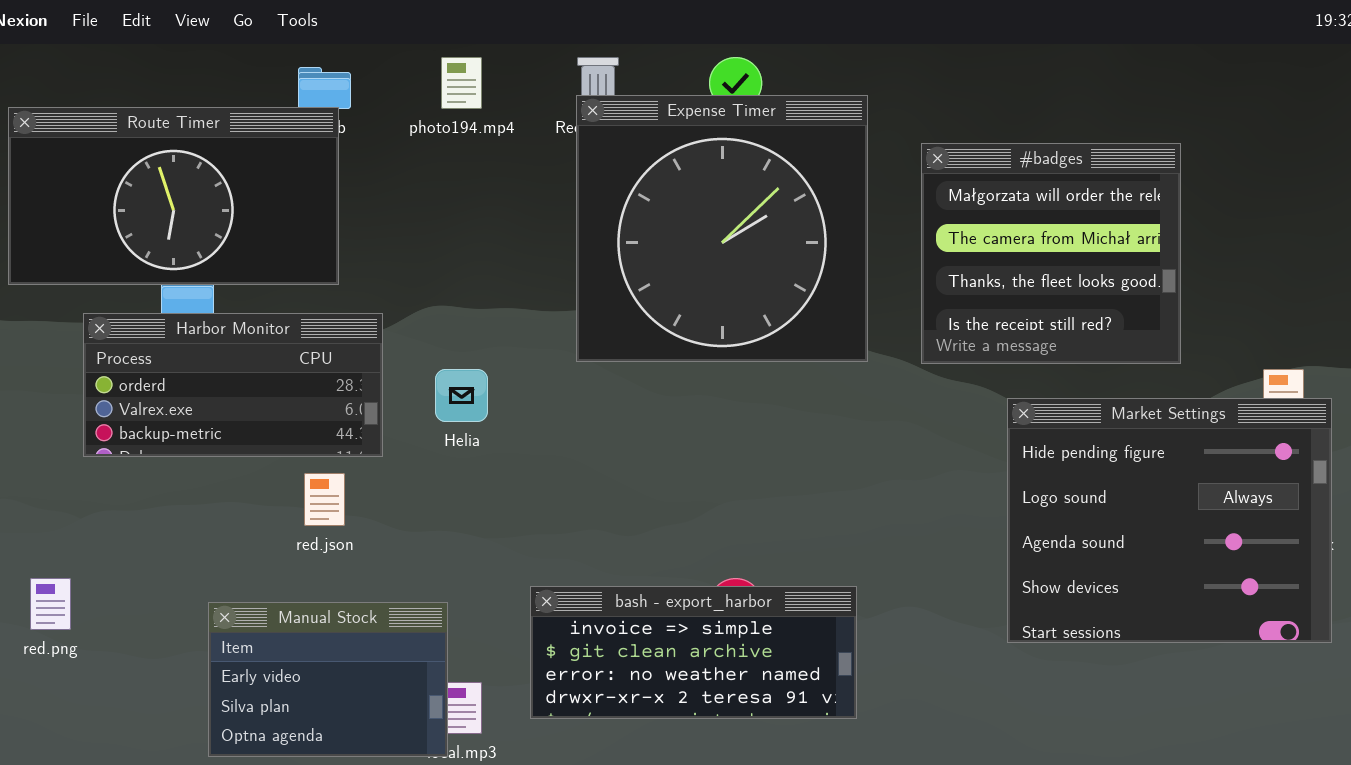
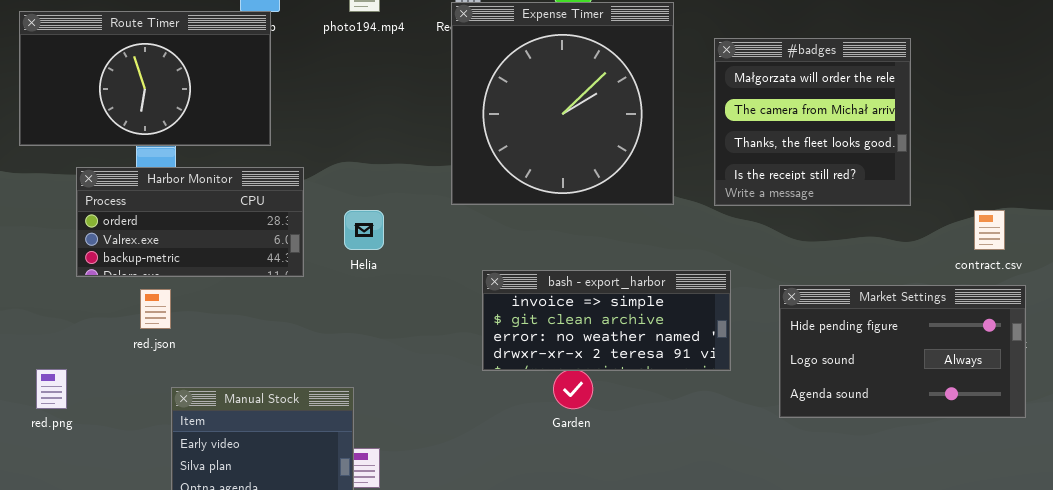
Market Settings: [1007,398,1332,643] -> [779,285,1026,418], resized
red.json: [304,473,345,526] -> [140,289,171,329], moved
bash - export_harbor: [530,586,857,719] -> [482,270,731,371], moved

